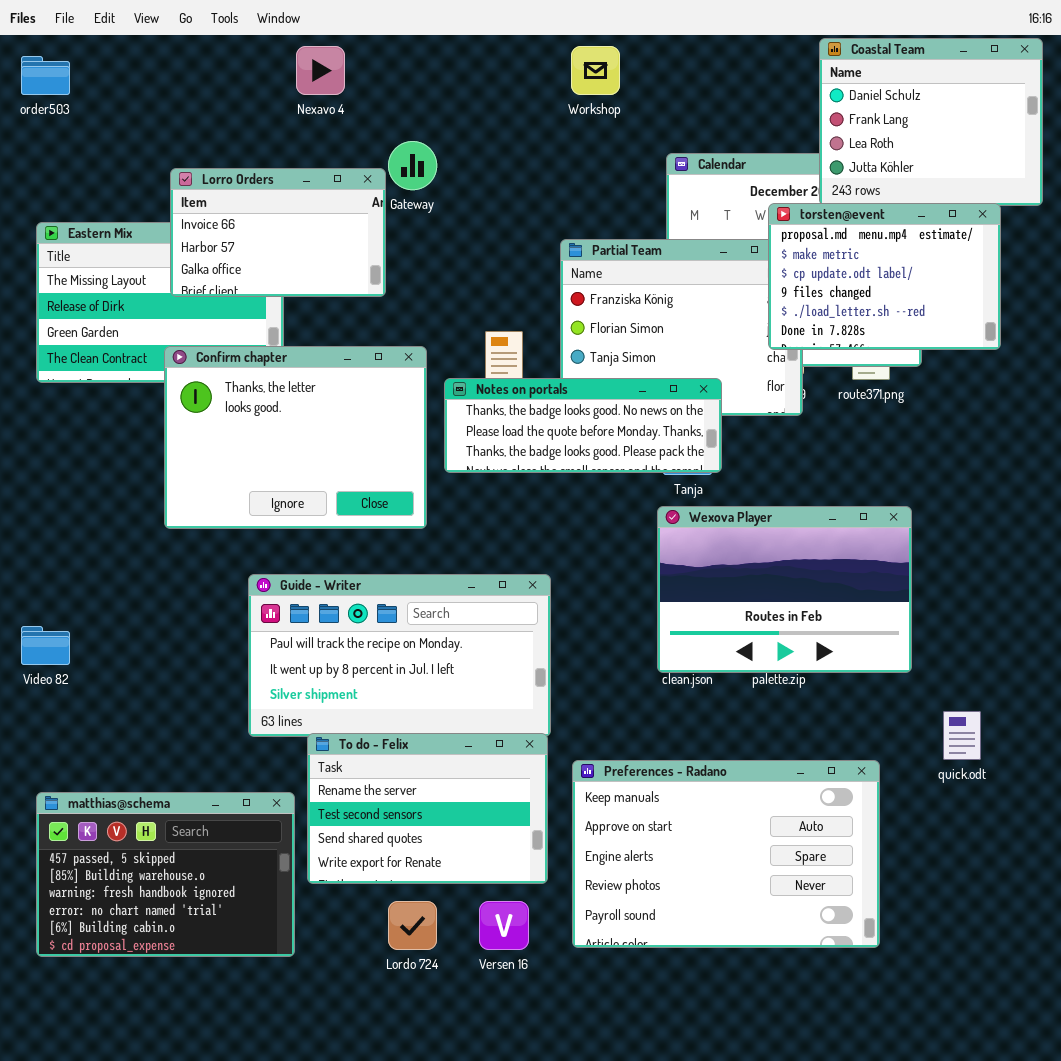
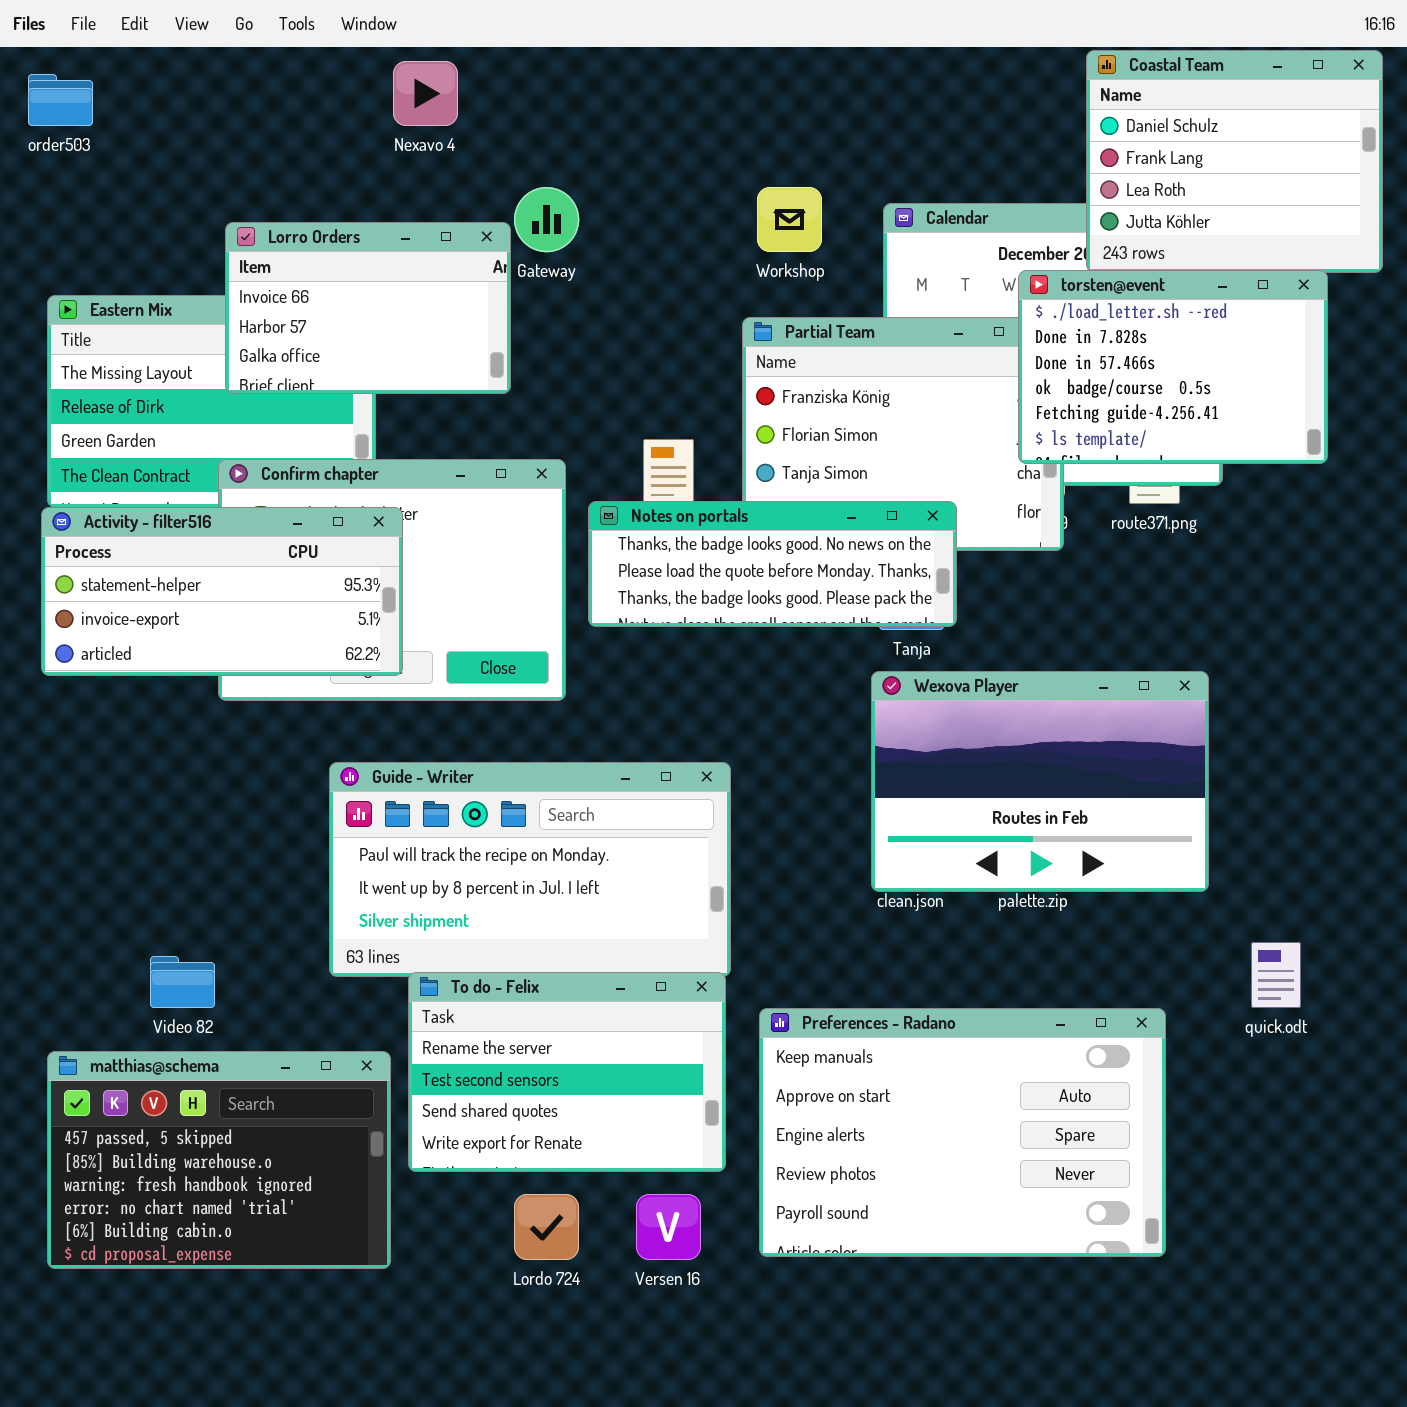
Workshop: [571,46,620,95] -> [757,187,822,252], moved
torsten@event: [768,203,1001,350] -> [1018,270,1328,464], scrolled down 4 rows
Activity - filter516: none -> [41,507,403,676], opened
Video 82: [21,626,70,665] -> [150,956,215,1008], moved

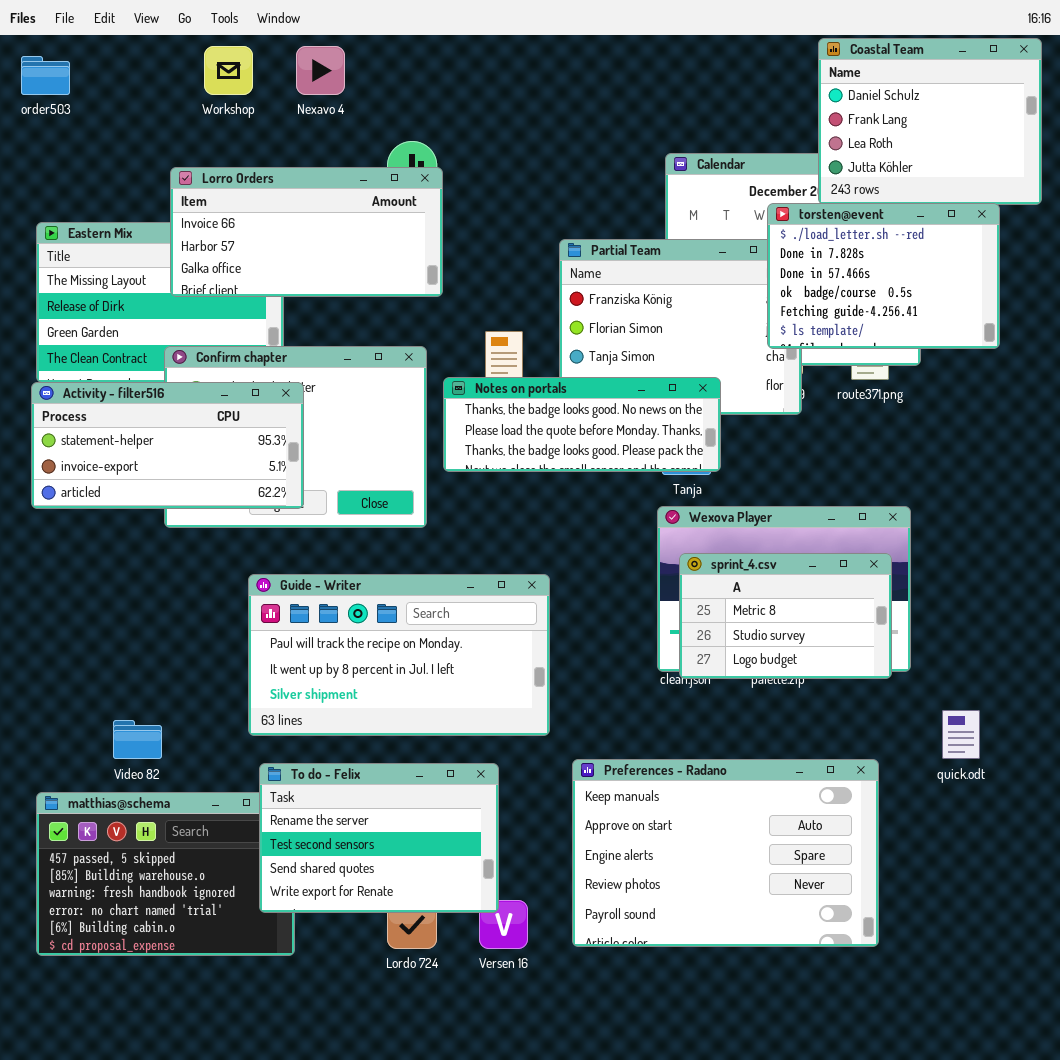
Workshop: [757,187,822,252] -> [204,46,253,95], moved
Lorro Orders: [225,222,511,394] -> [170,167,443,297], resized
sprint_4.csv: none -> [679,553,892,679], opened
To do - Felix: [408,972,726,1172] -> [259,763,499,913], moved

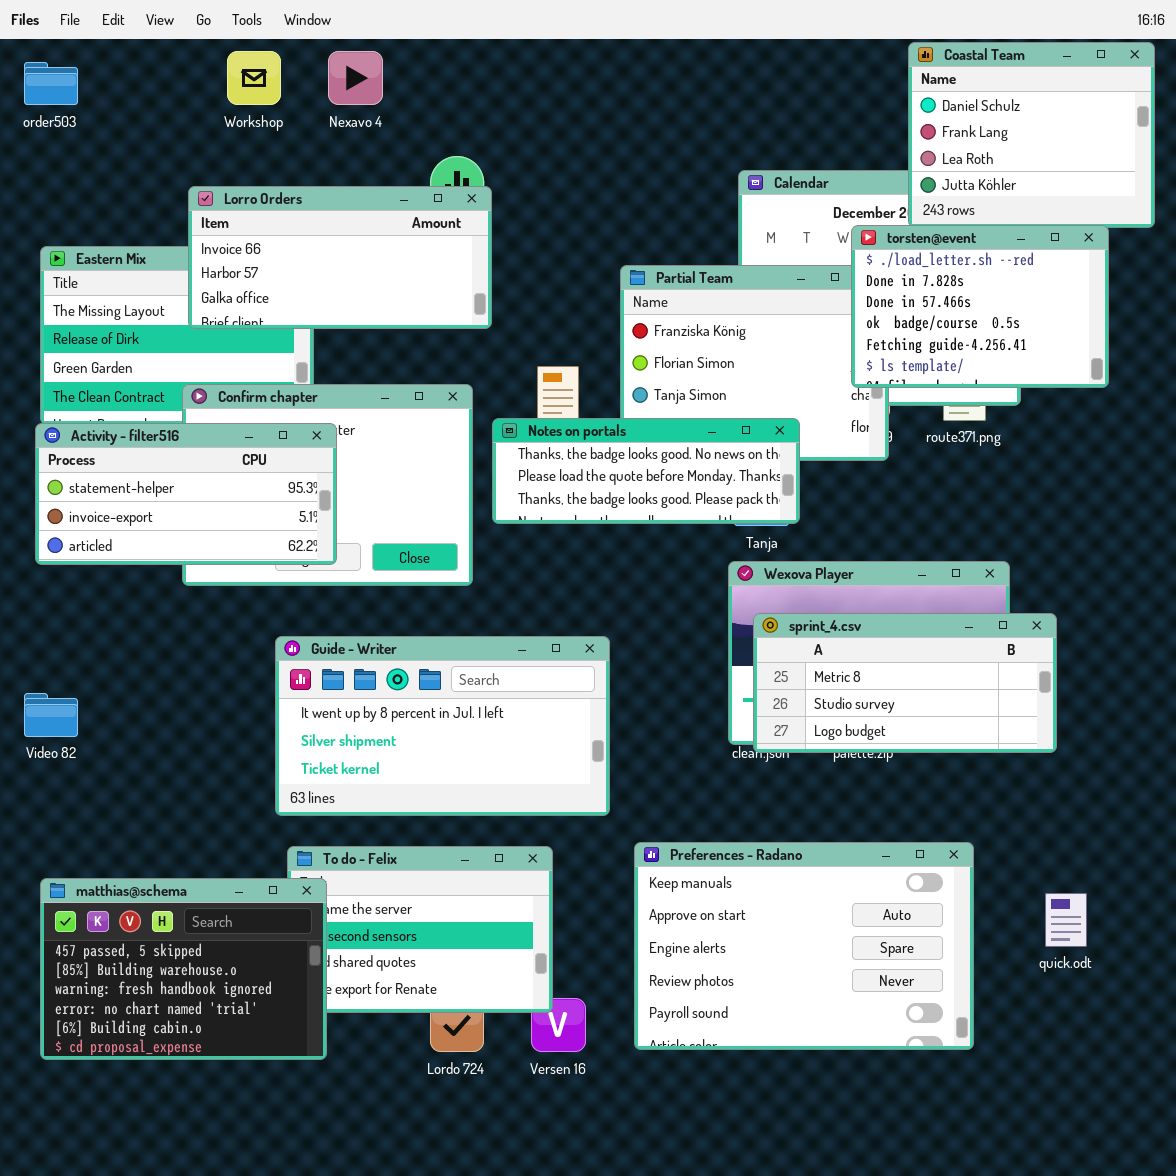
sprint_4.csv: [679,553,892,679] -> [753,613,1057,753], resized
Guide - Writer: [248,574,550,736] -> [275,636,610,816], scrolled down 1 row
quick.odt: [942,710,980,759] -> [1045,893,1087,947], moved
Video 82: [113,720,162,759] -> [24,693,78,737], moved
matthias@schema: [36,792,295,956] -> [40,878,327,1060], raised

